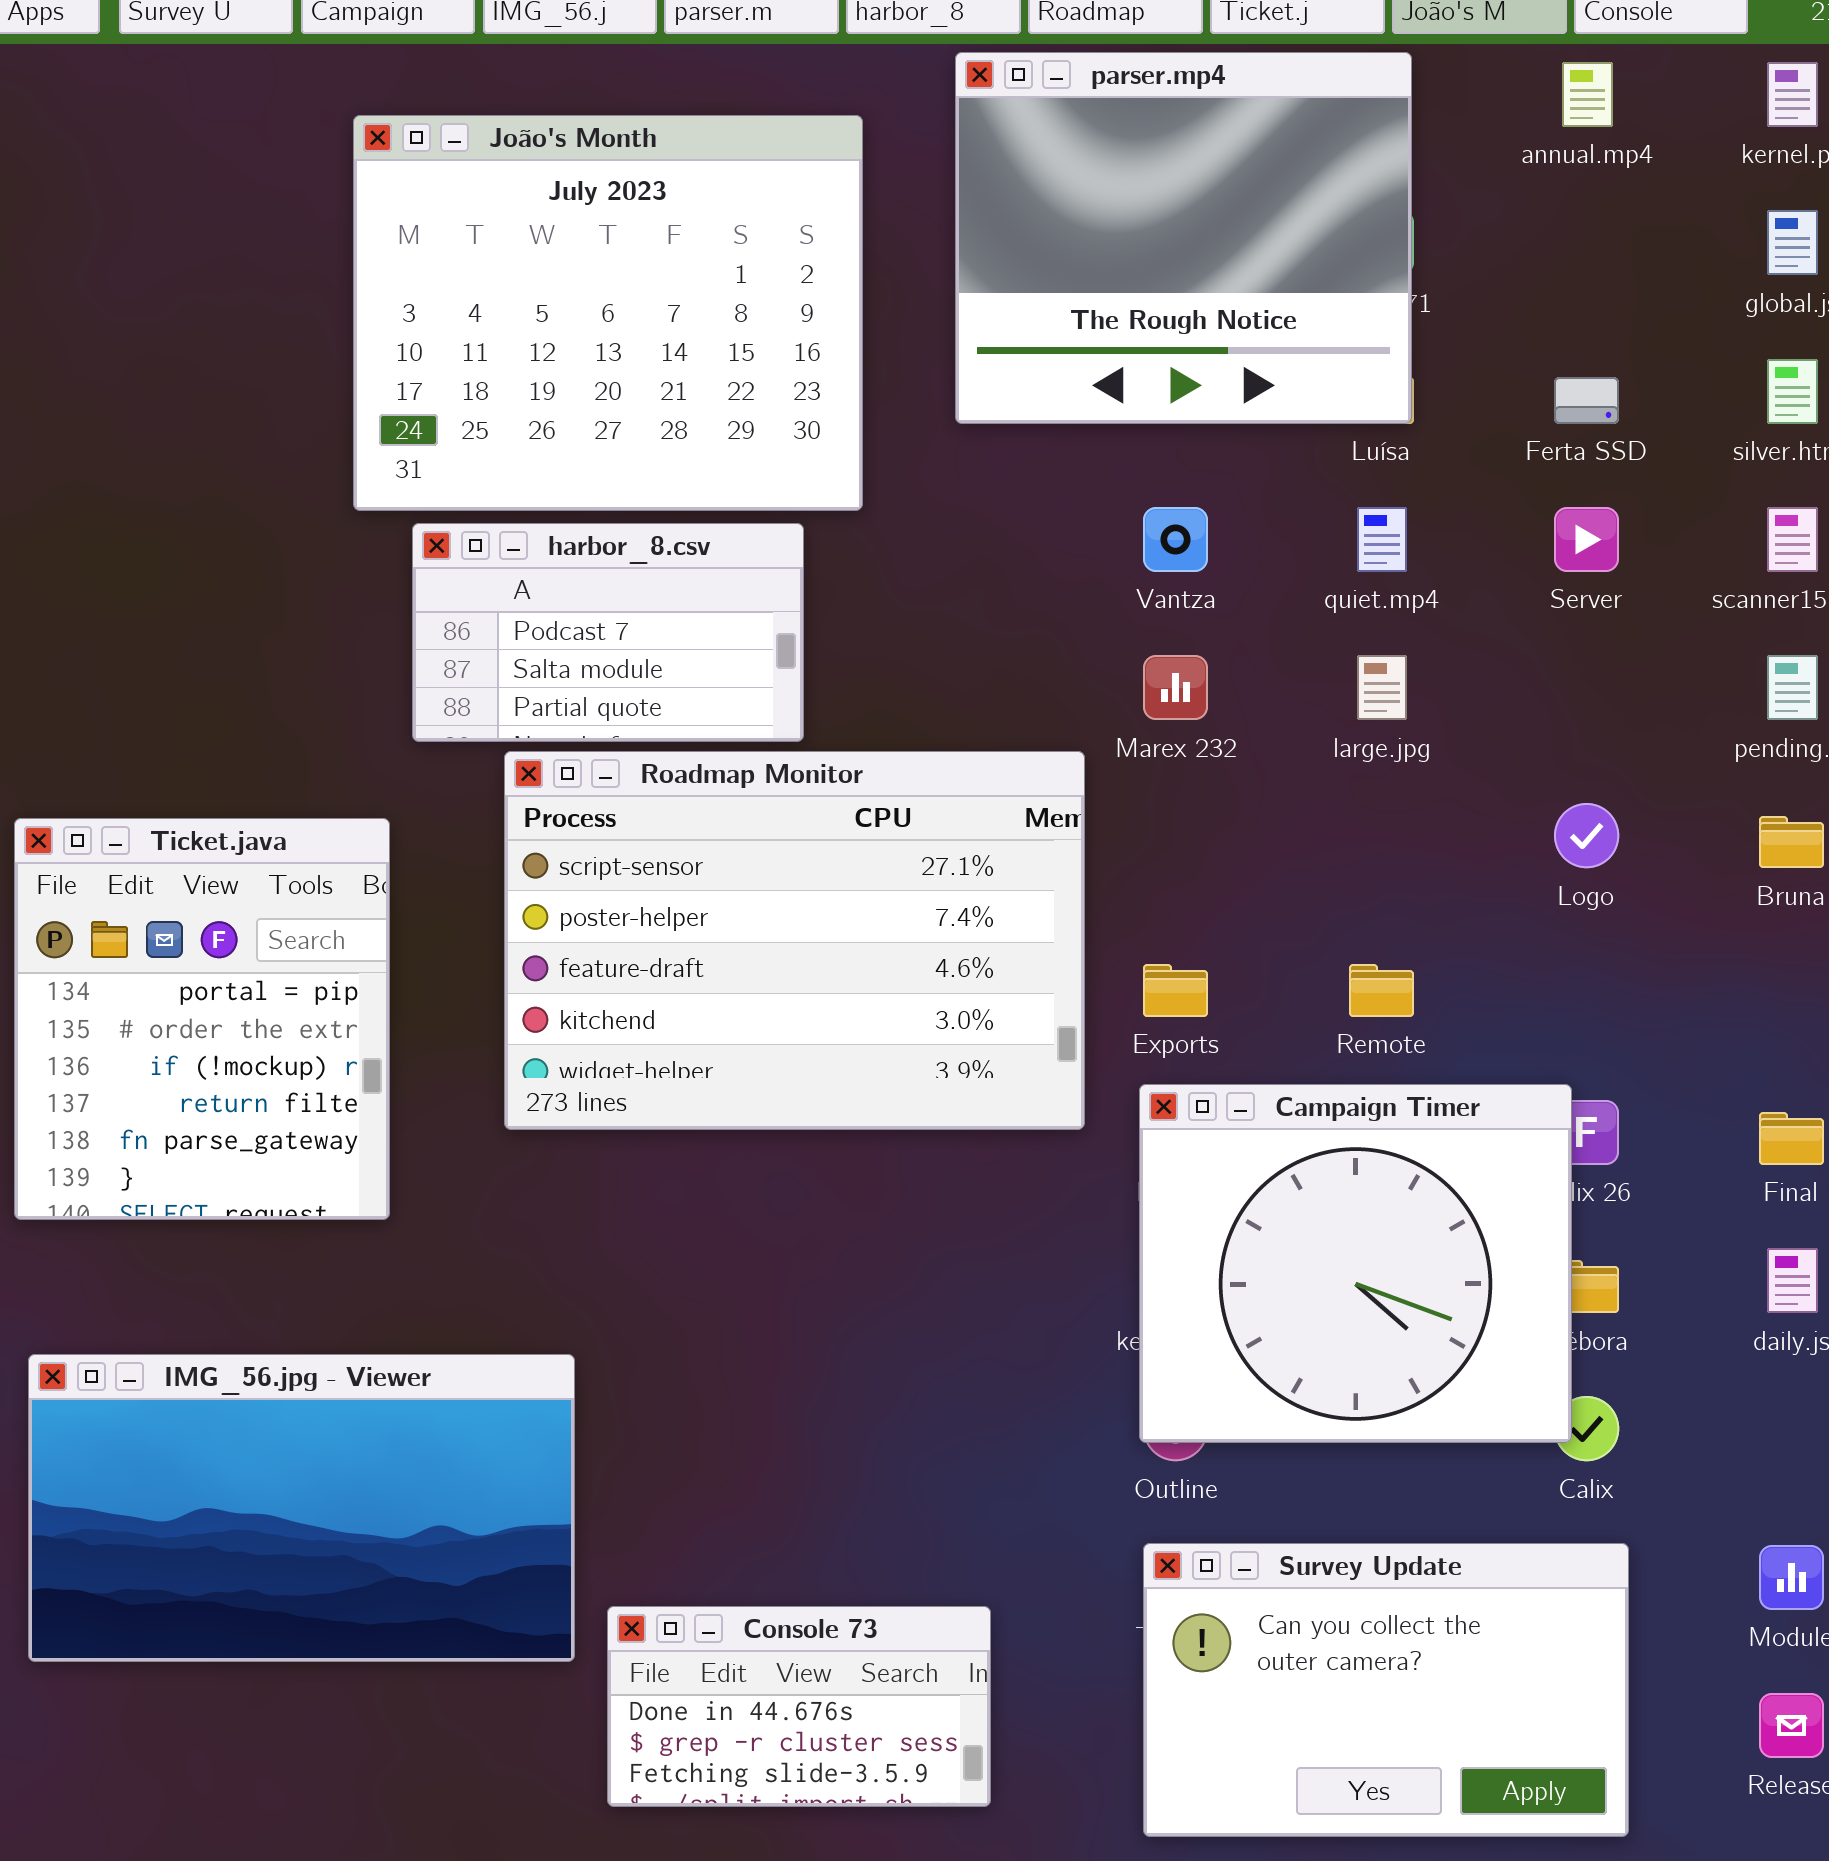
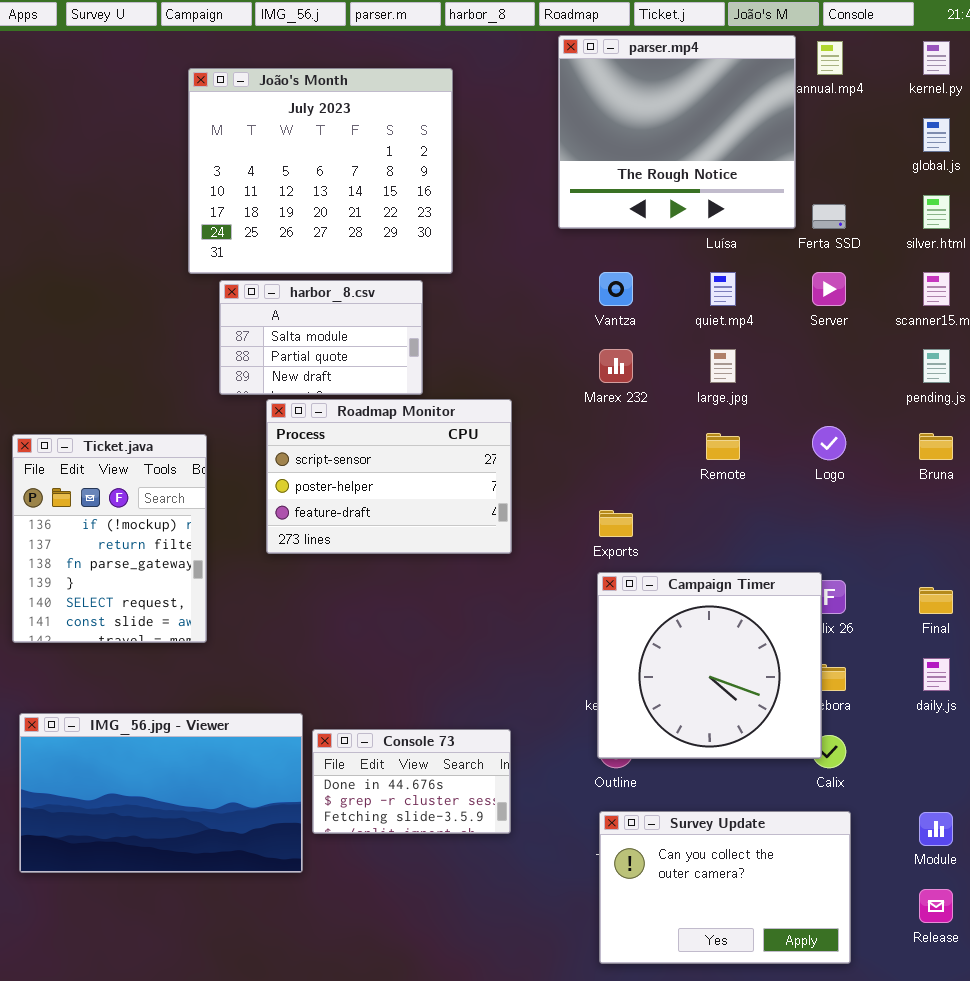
parser.mp4: [955,52,1412,424] -> [558,35,796,229], moved
harbor_8.csv: [412,523,804,742] -> [219,280,423,395], scrolled down 1 row
Roadmap Monitor: [504,751,1085,1130] -> [266,399,512,554], resized
Ticket.java: [14,818,390,1220] -> [12,434,207,643], scrolled down 2 rows
Remote: [1349,964,1414,1017] -> [706,433,740,460], moved
Console 73: [607,1606,991,1807] -> [312,729,511,834], moved

